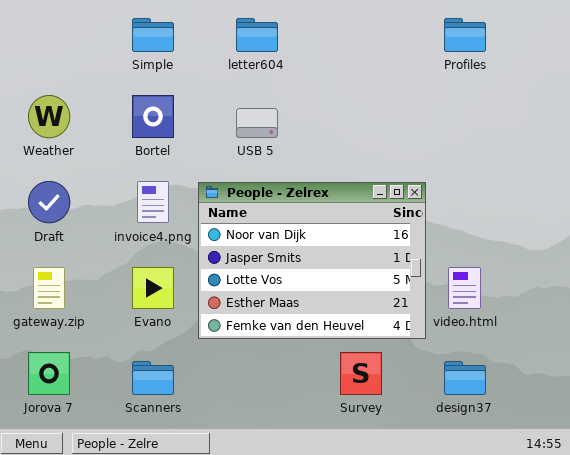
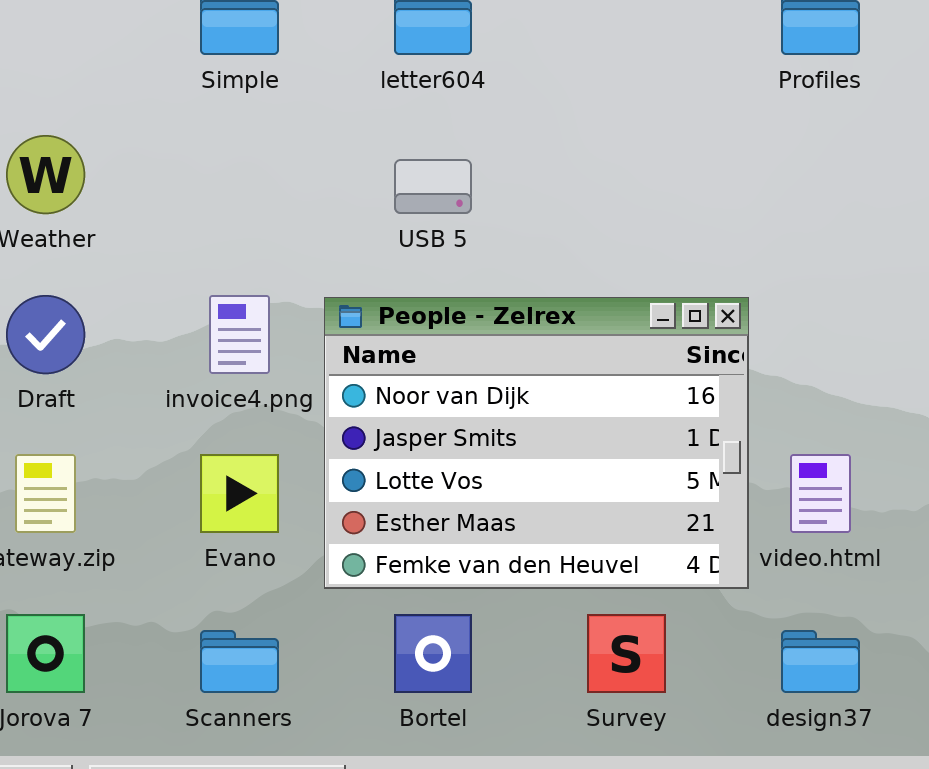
Bortel: [132,95,174,138] -> [394,614,472,693], moved

